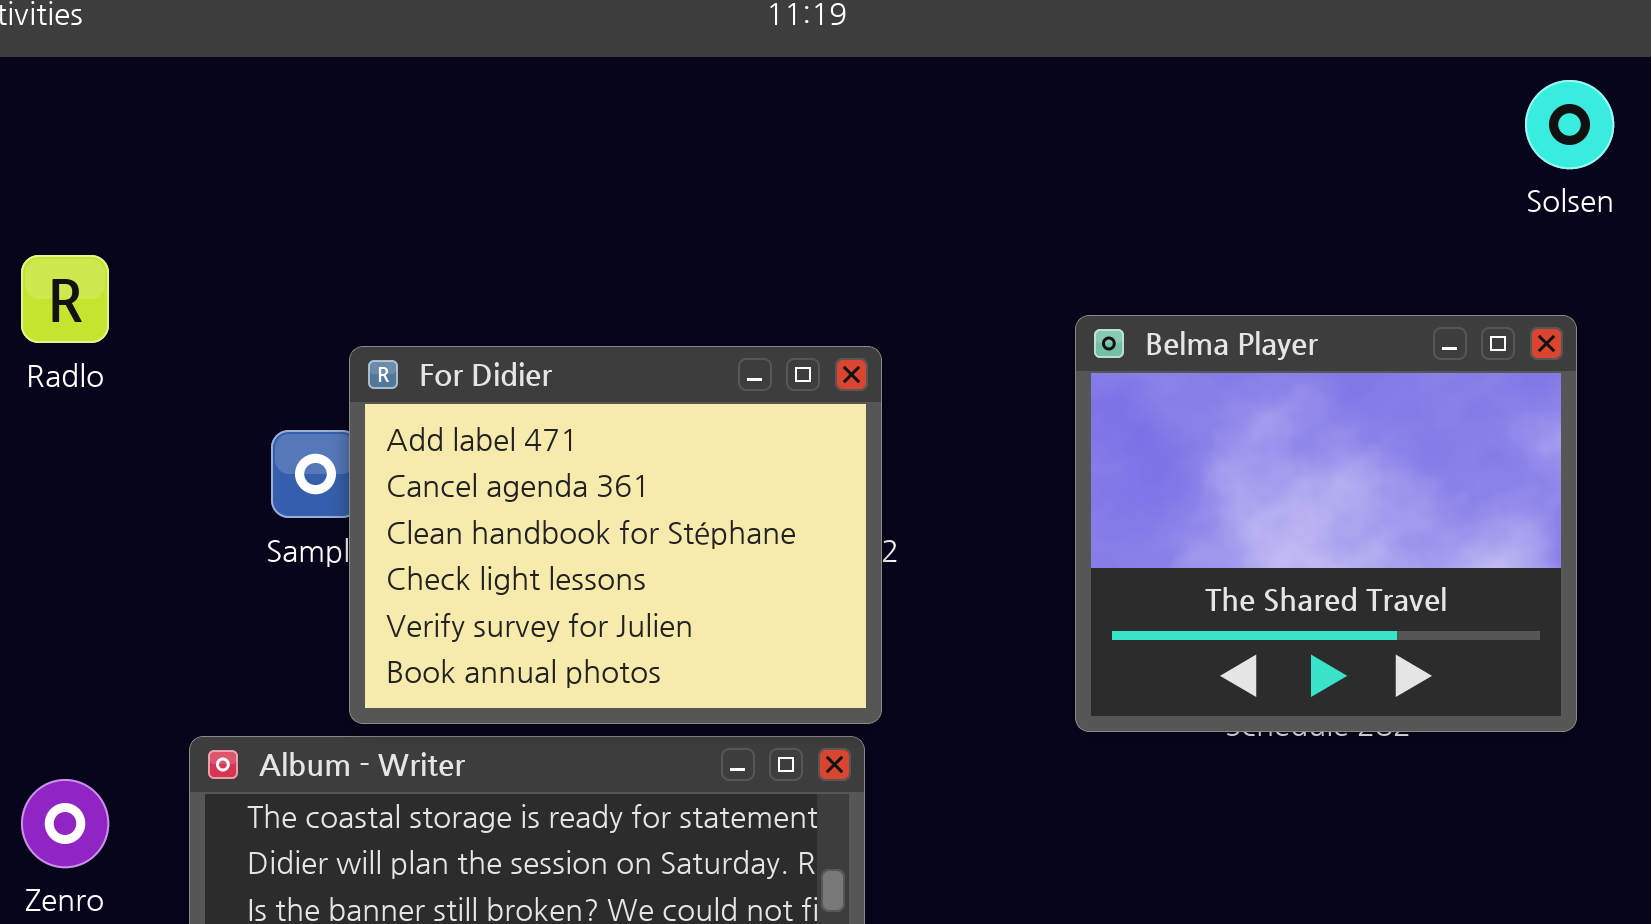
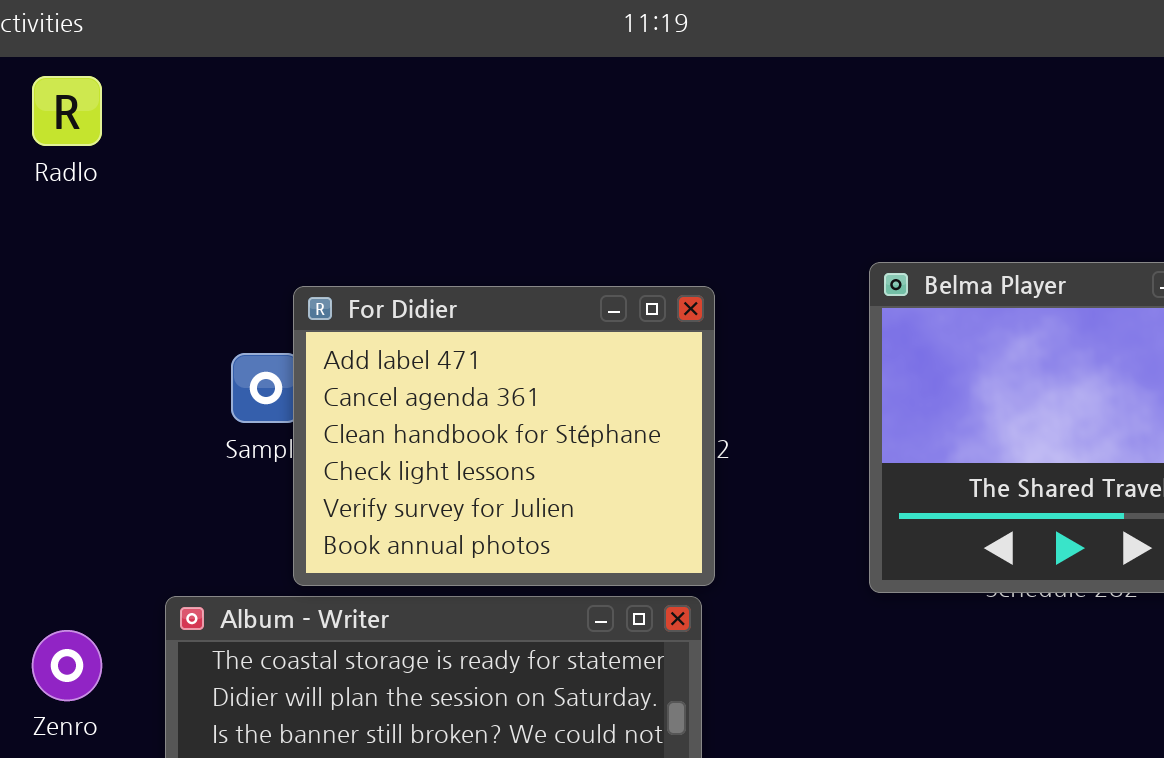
Radlo: [21,255,109,343] -> [32,76,102,146], moved

